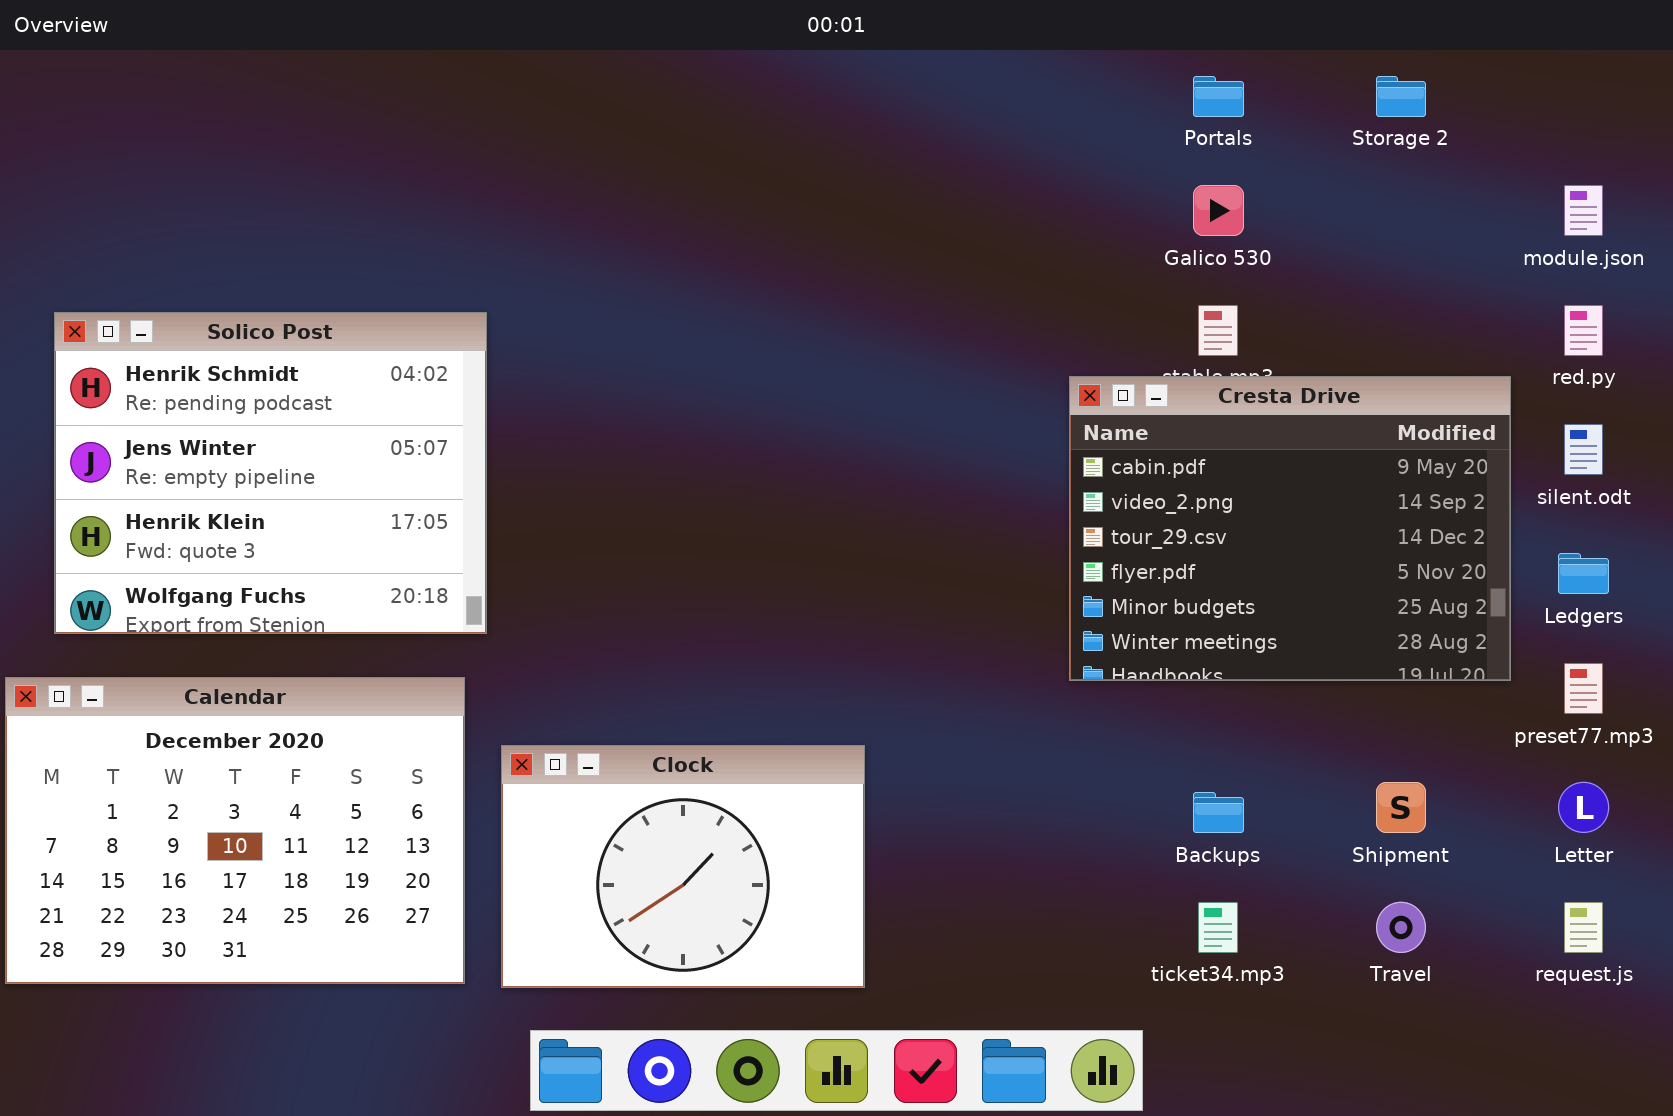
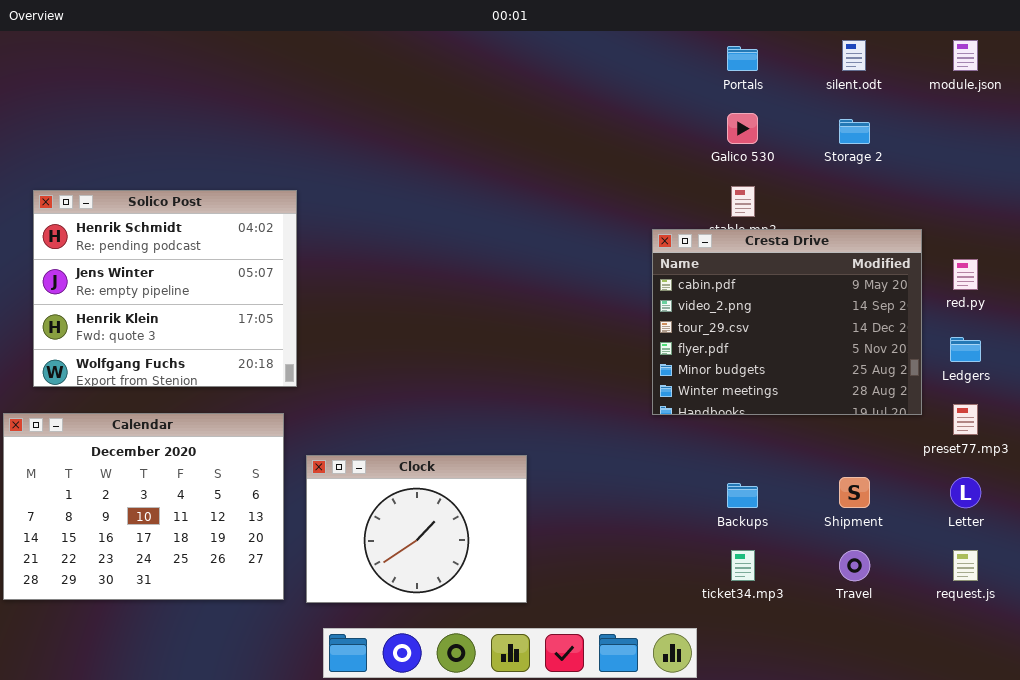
Storage 2: [1376,76,1426,117] -> [839,119,870,144], moved
module.json: [1564,185,1603,236] -> [953,40,978,71], moved
red.py: [1564,305,1603,356] -> [953,259,978,290], moved
silent.odt: [1564,424,1603,475] -> [842,40,866,71], moved

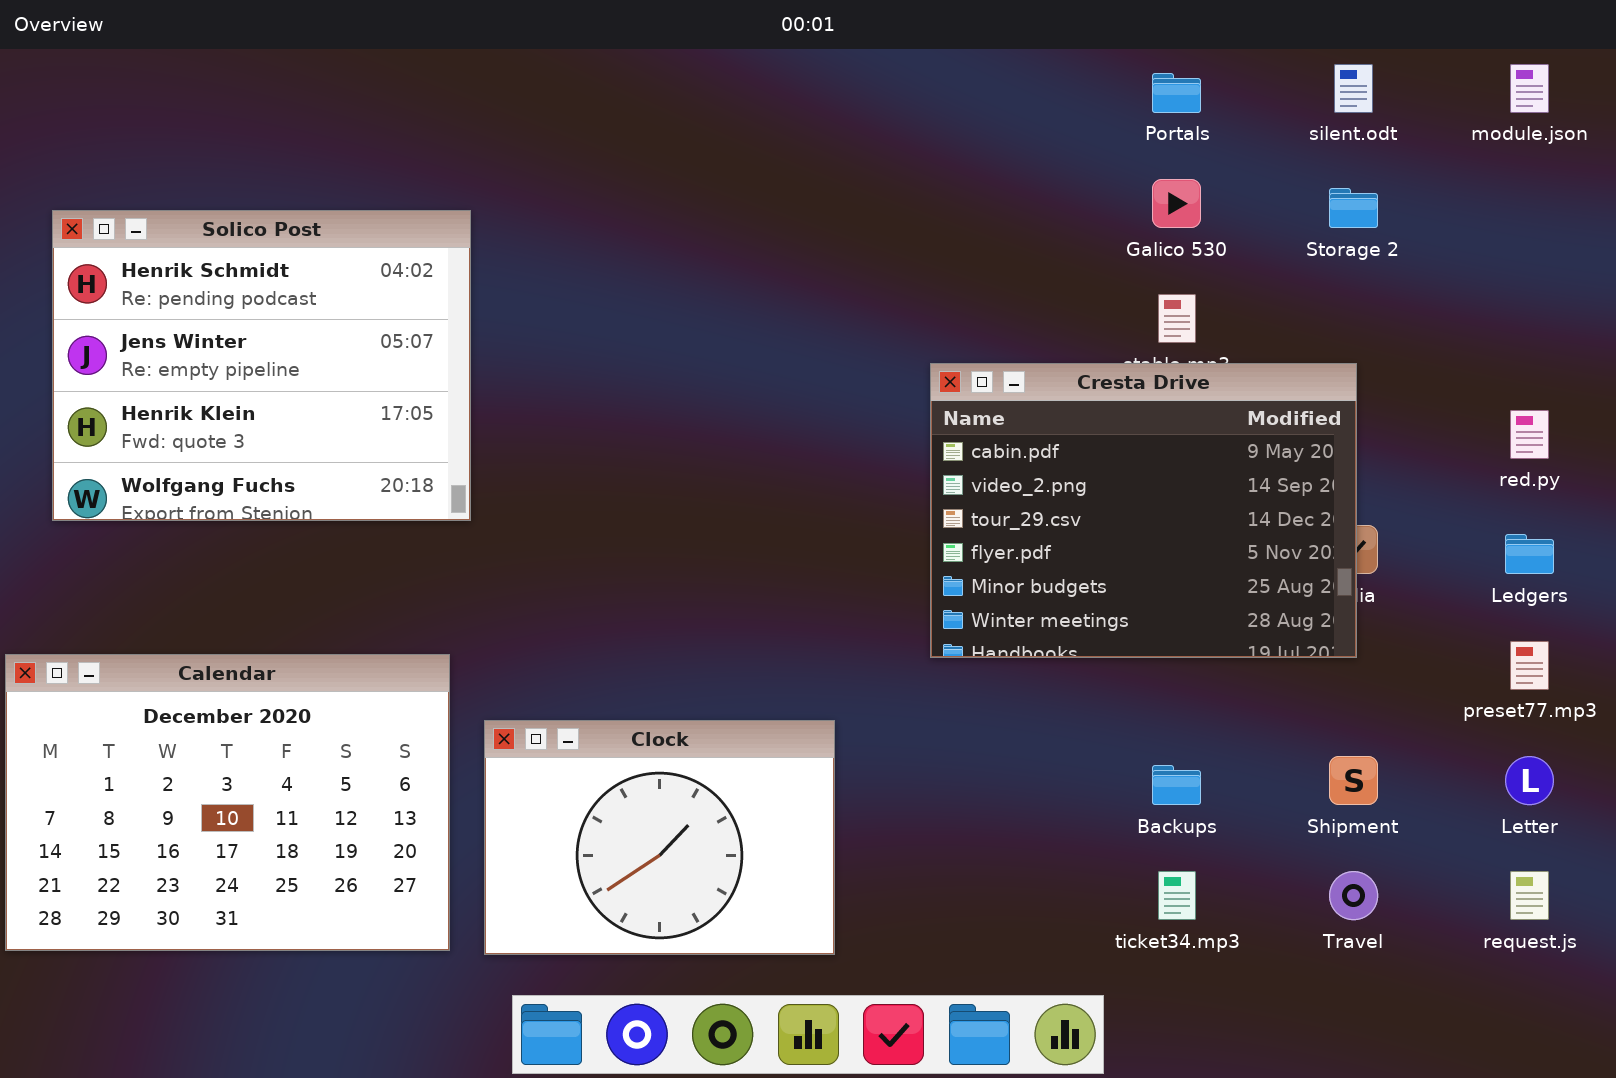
Solico Post: [33,190,297,387] -> [52,210,471,521], moved
Cresta Drive: [652,229,922,415] -> [930,363,1357,658], moved

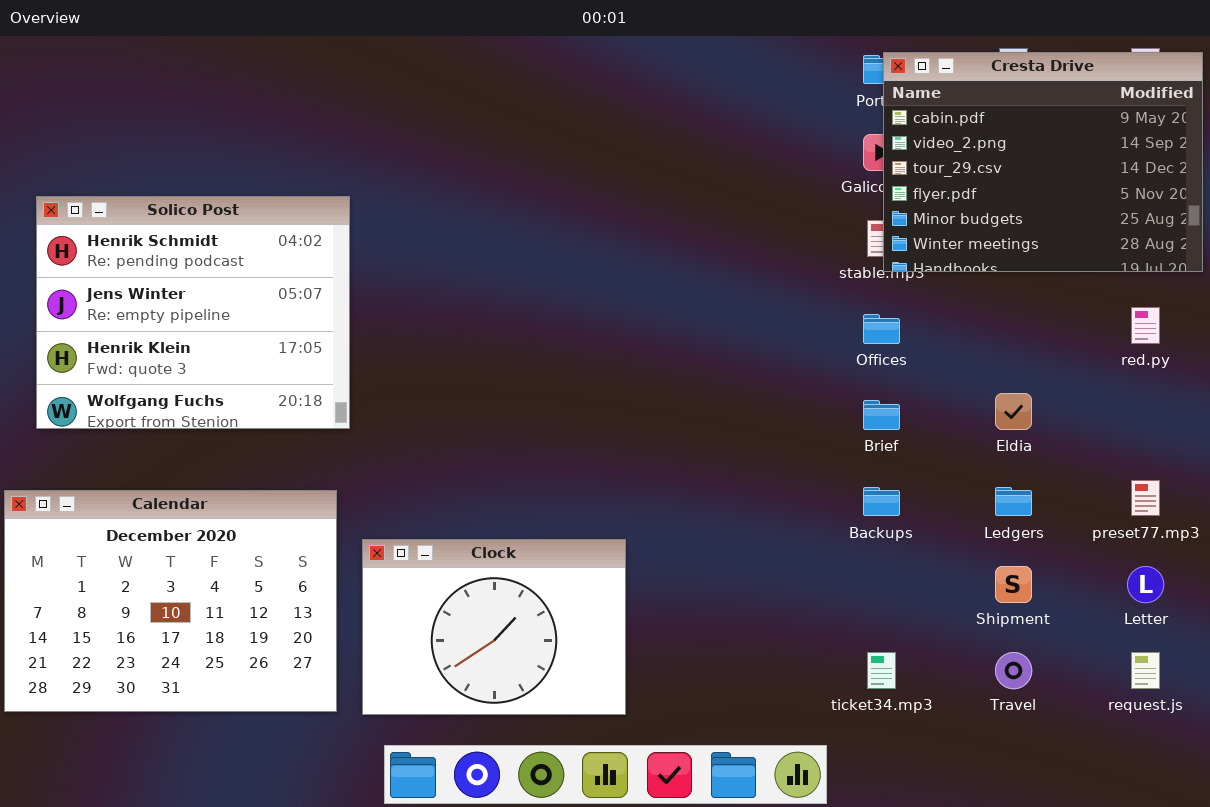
Solico Post: [52,210,471,521] -> [36,196,350,429], moved
Cresta Drive: [930,363,1357,658] -> [883,52,1203,272], moved
Ledgers: [1505,534,1554,574] -> [995,487,1032,516], moved
Backups: [1152,765,1201,805] -> [863,487,900,516], moved

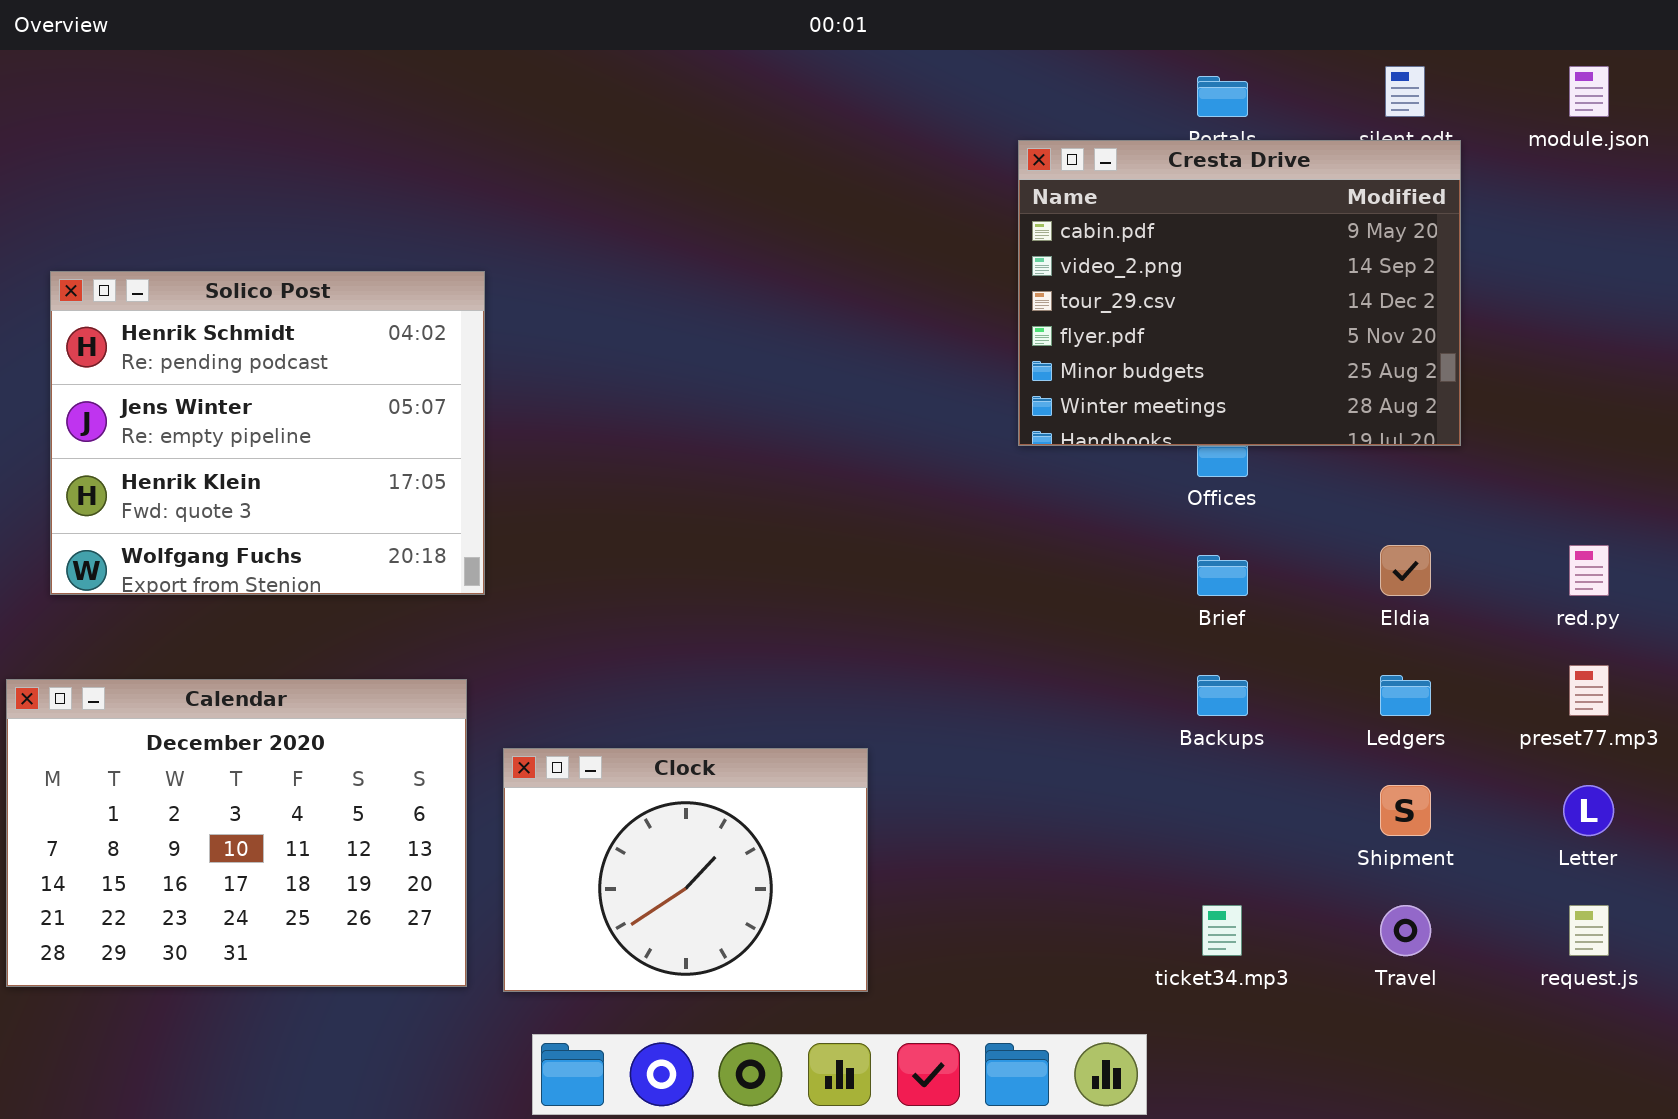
Cresta Drive: [883,52,1203,272] -> [1018,140,1461,446], moved
red.py: [1131,307,1160,344] -> [1569,545,1609,596], moved

